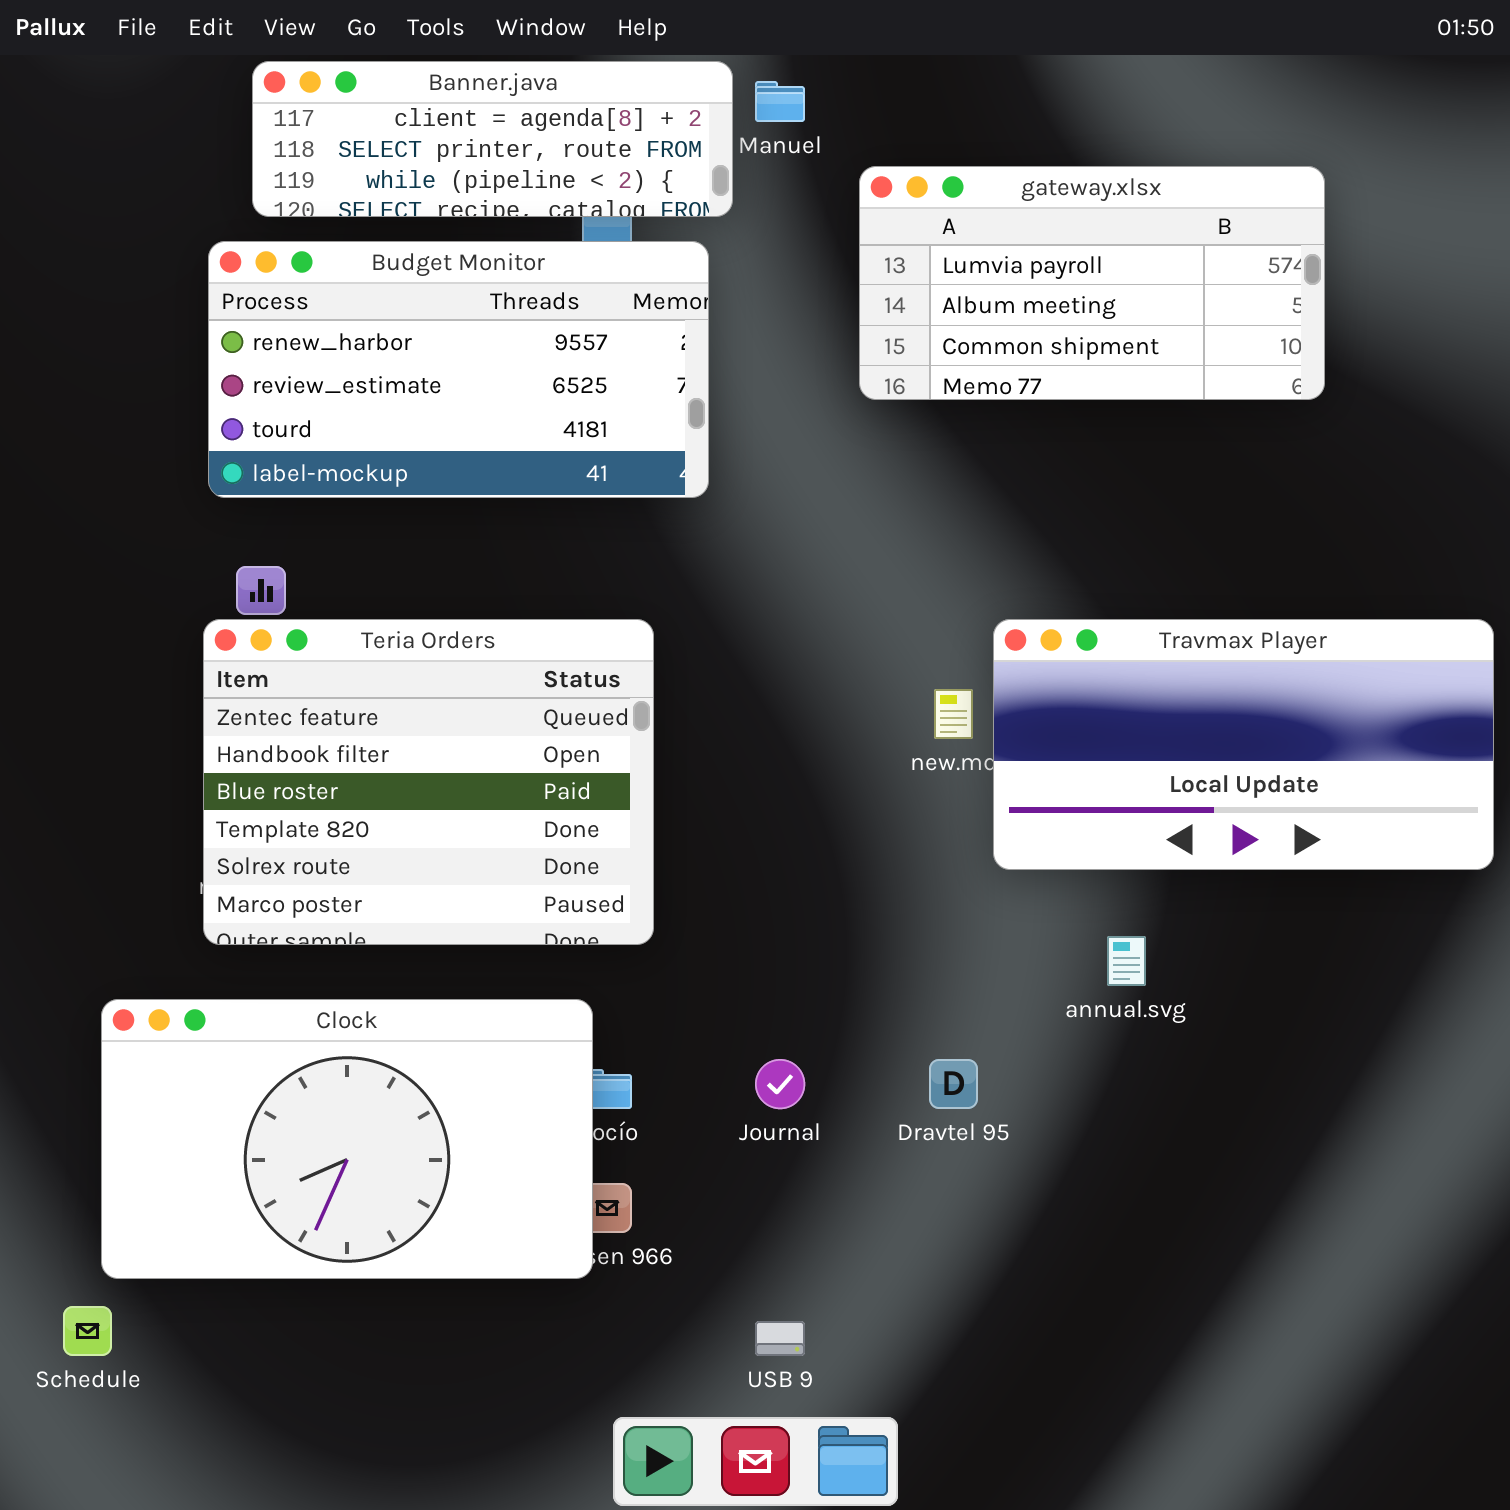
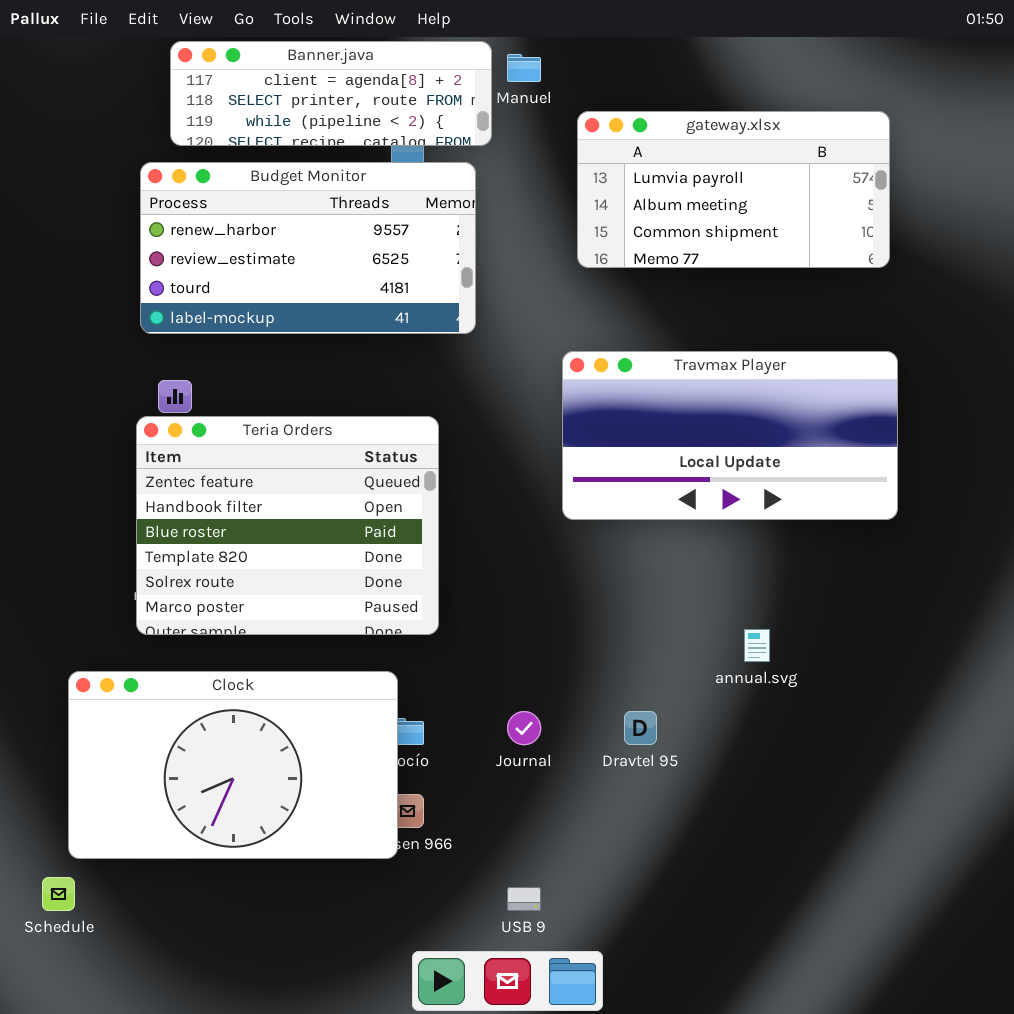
Travmax Player: [993,619,1494,870] -> [562,351,898,520], moved

